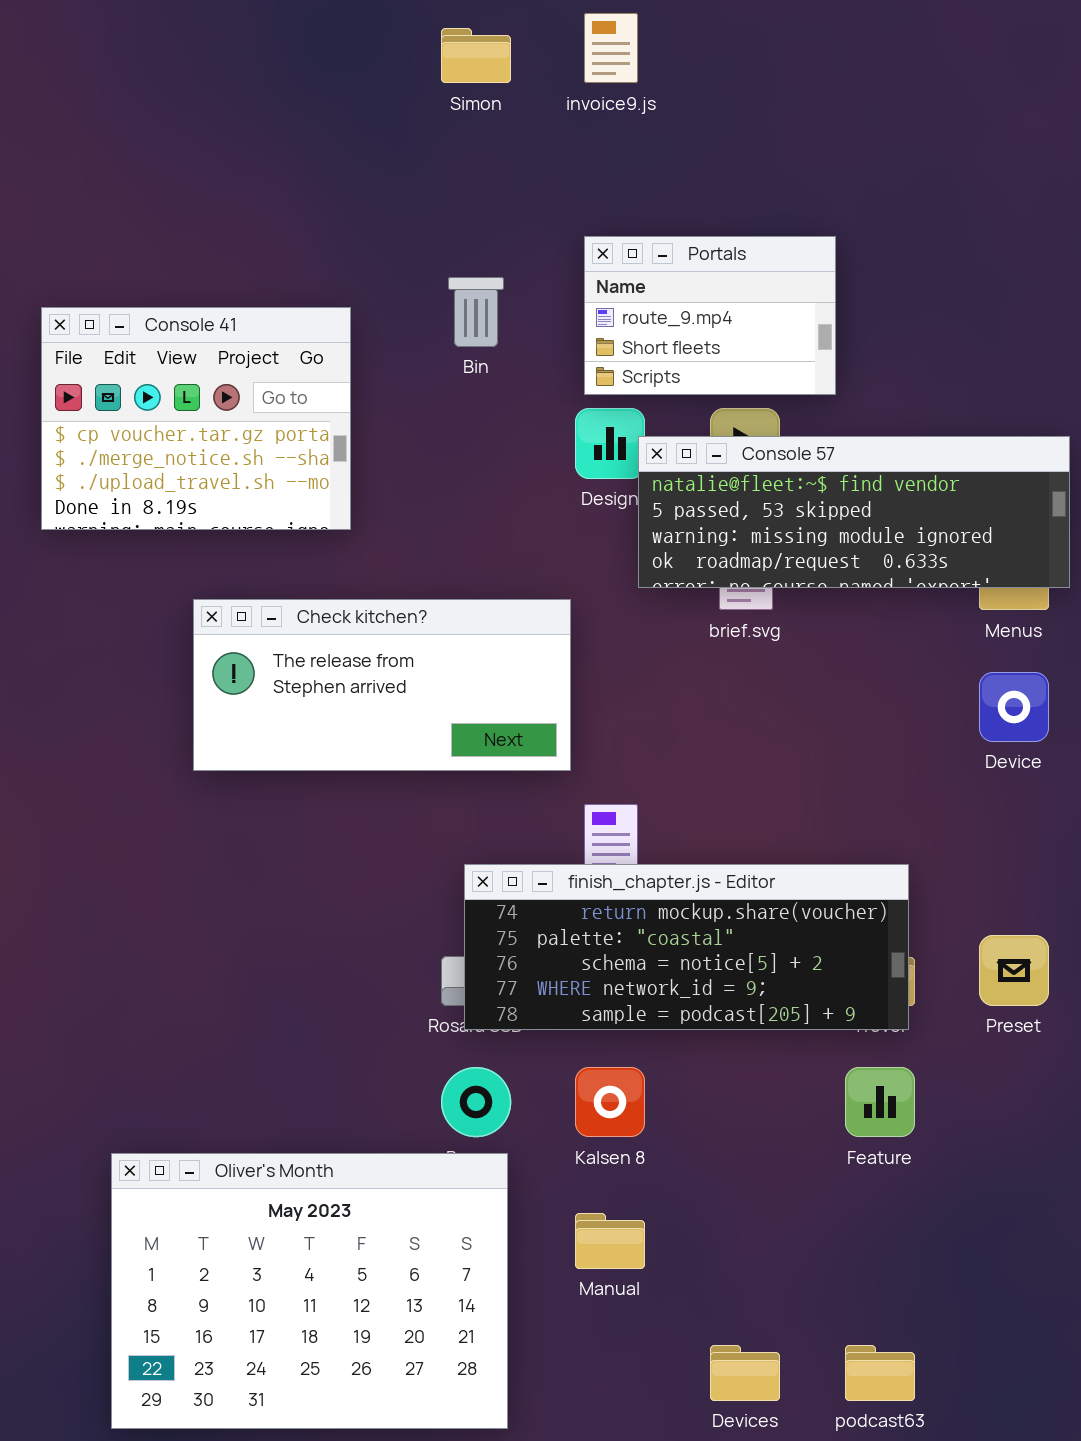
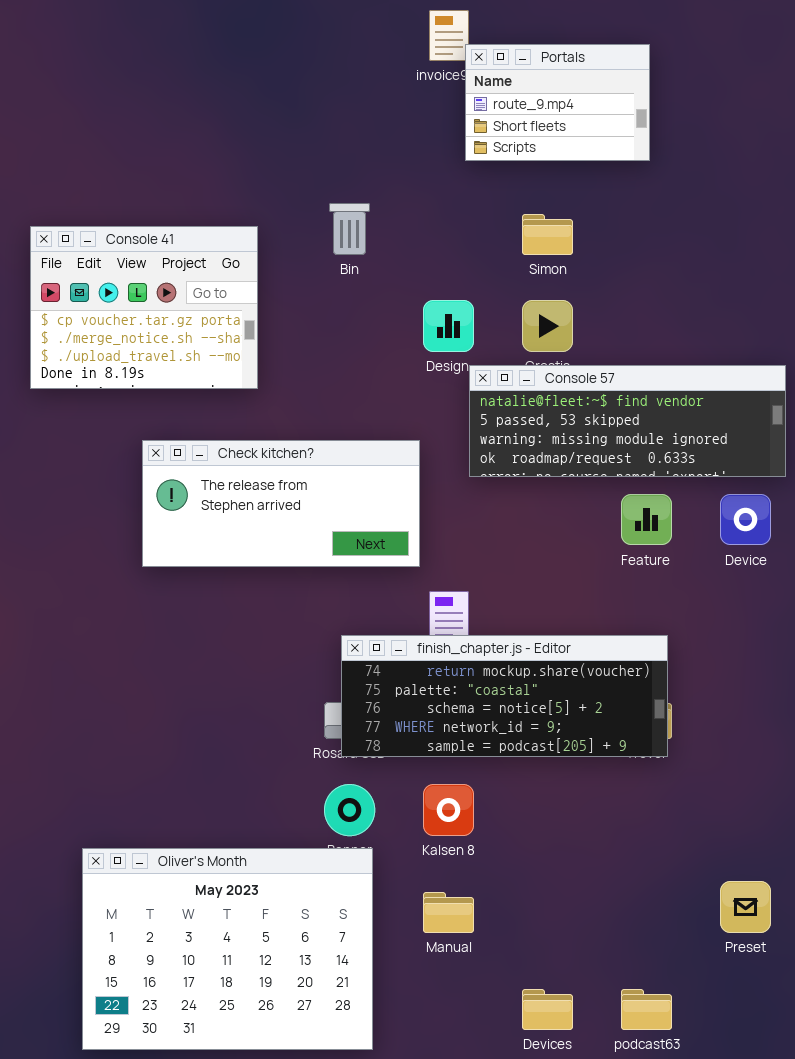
Simon: [441,28,511,83] -> [522,214,573,255], moved
Portals: [584,236,836,395] -> [465,44,650,161], moved
Console 57: [638,436,1070,588] -> [469,365,786,477], moved
Preset: [979,935,1049,1006] -> [720,881,771,933], moved
Feature: [845,1067,915,1137] -> [621,494,672,545], moved

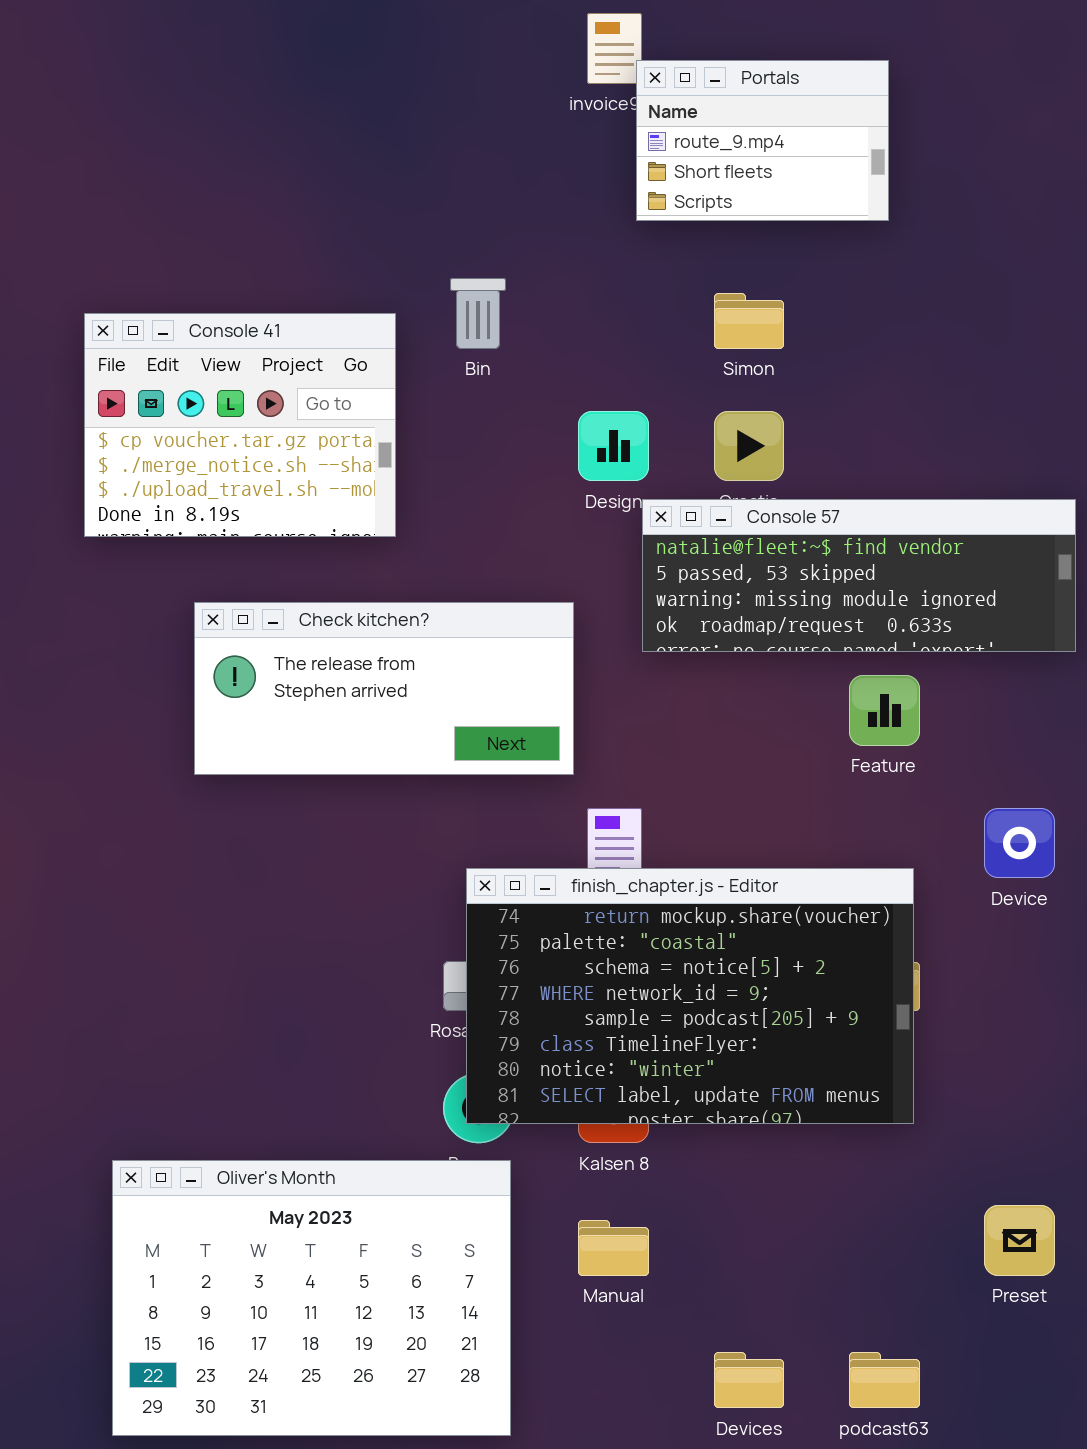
Console 41: [30,226,258,389] -> [84,313,396,537], moved
Device: [720,494,771,545] -> [984,808,1055,878], moved
finish_chapter.js - Editor: [341,635,668,757] -> [466,868,914,1124], resized

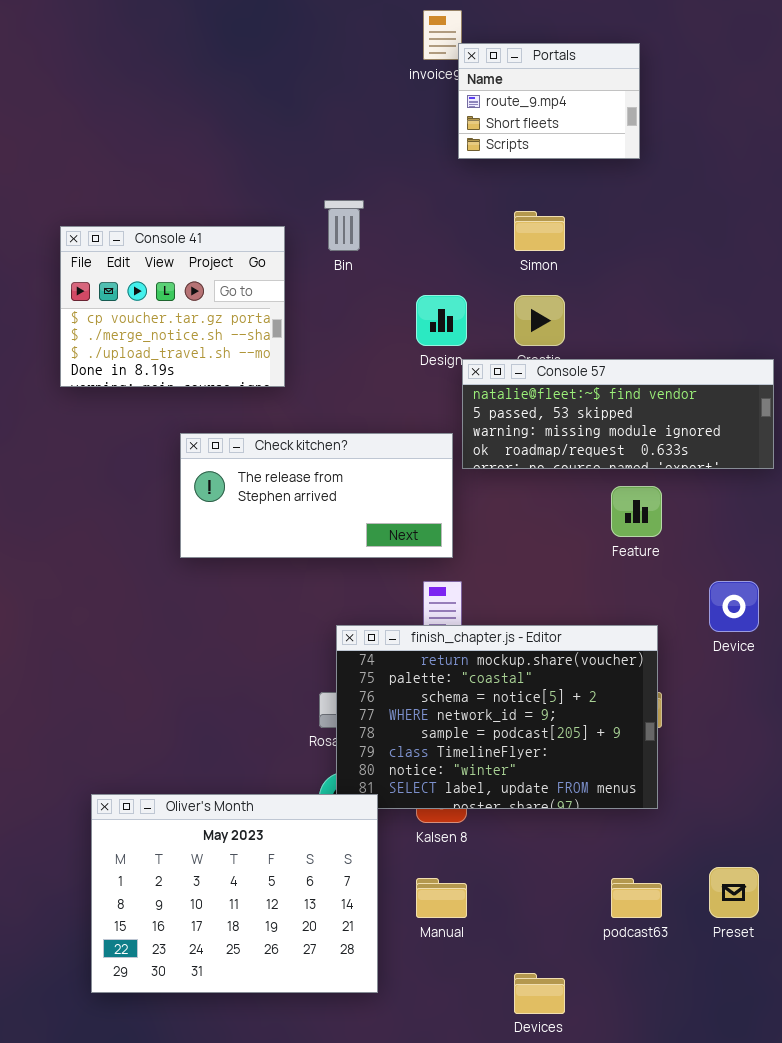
Check kitchen?: [194,602,574,775] -> [180,433,453,558], moved
Oliver's Month: [112,1160,511,1436] -> [91,794,378,993], moved
podcast63: [849,1352,920,1408] -> [611,878,662,918], moved

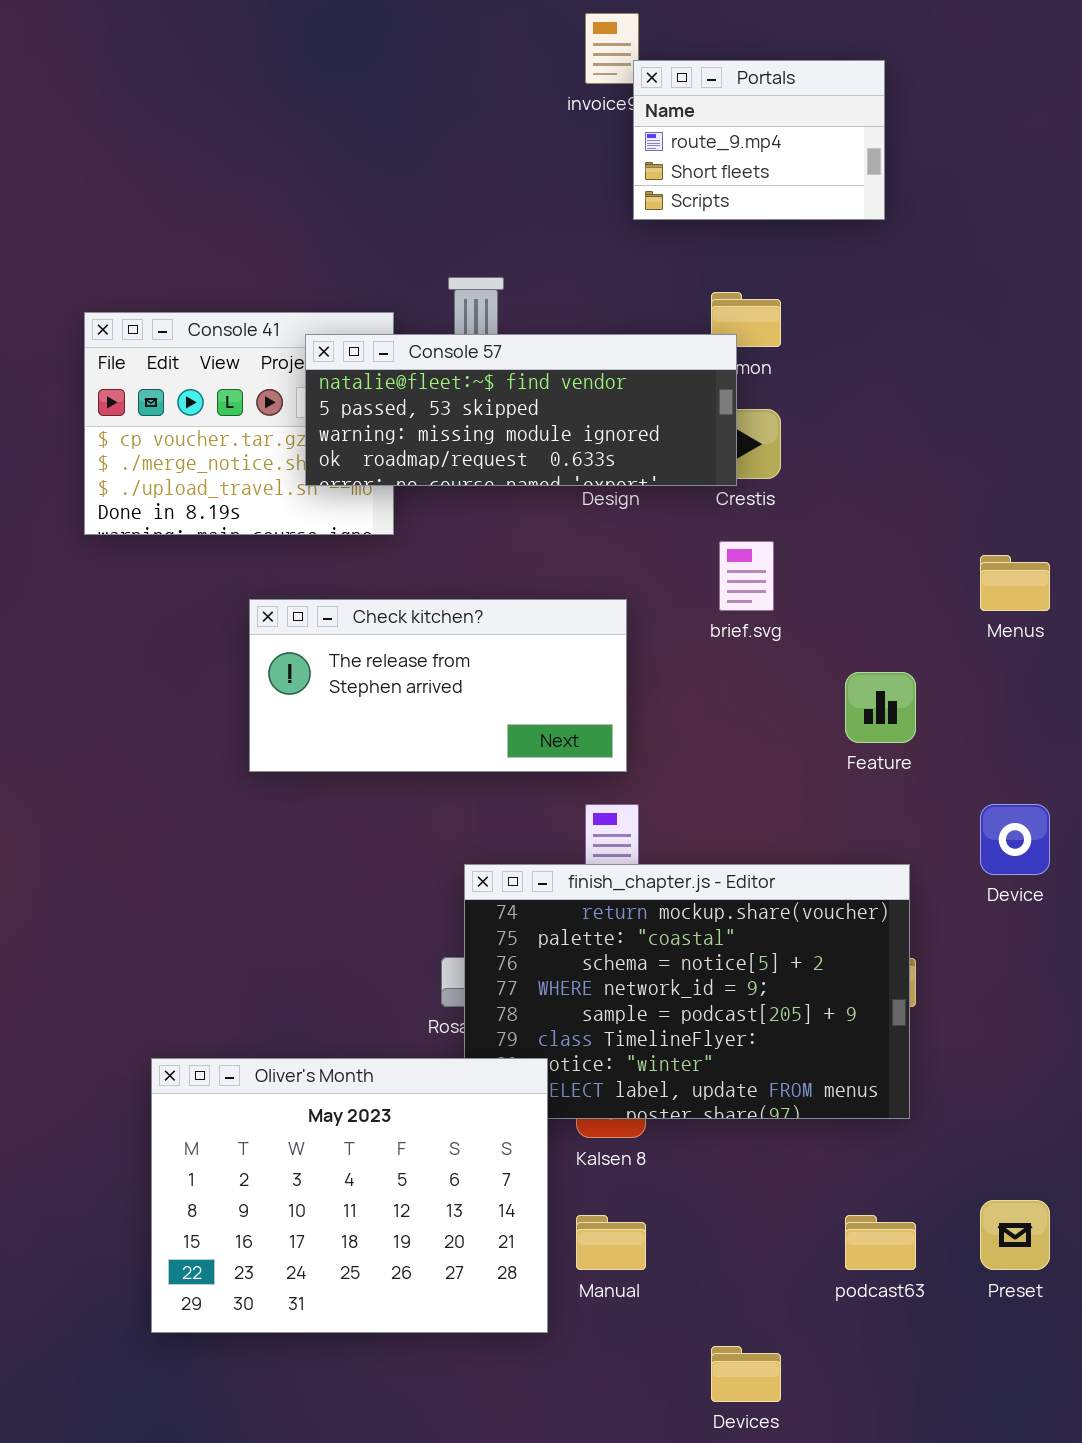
Console 57: [462,359,774,469] -> [305,334,737,486], moved
Oliver's Month: [91,794,378,993] -> [151,1058,548,1333], moved

